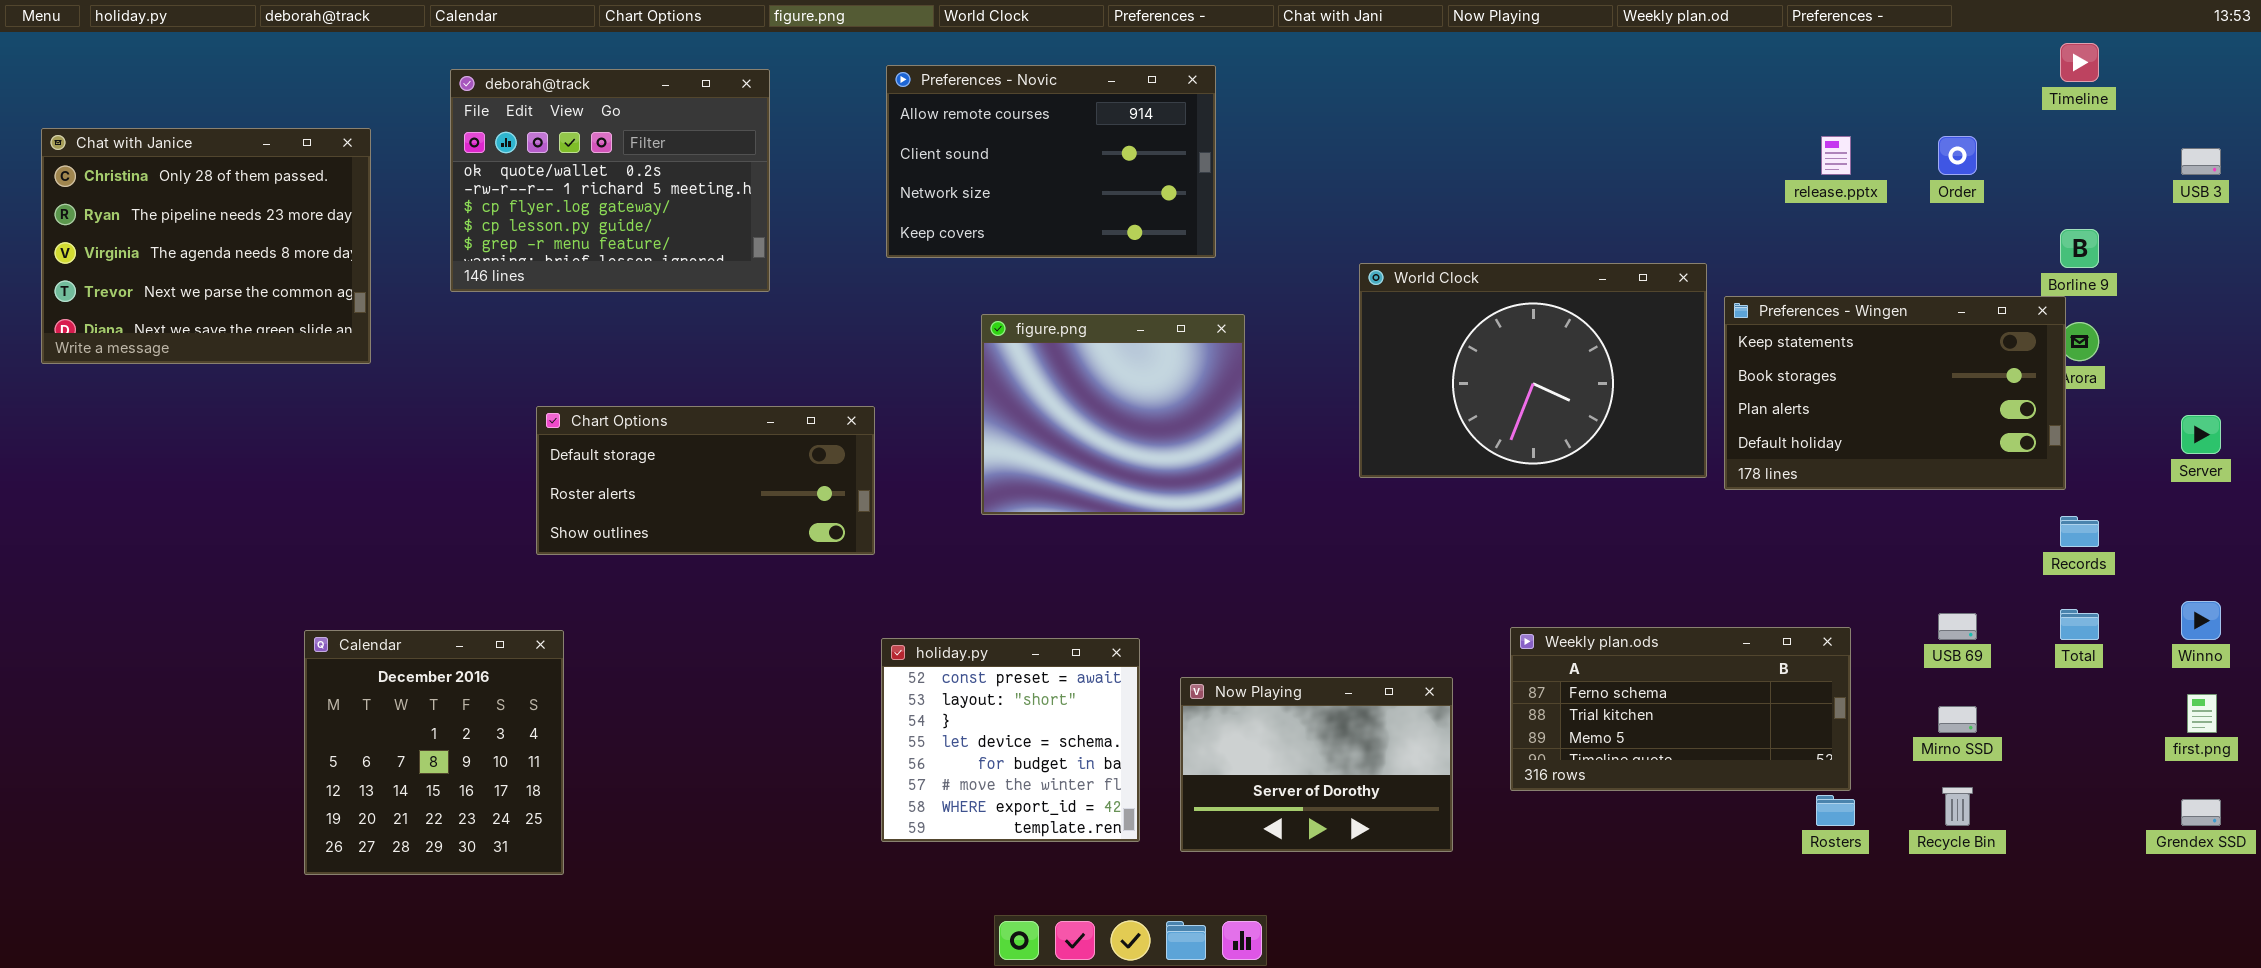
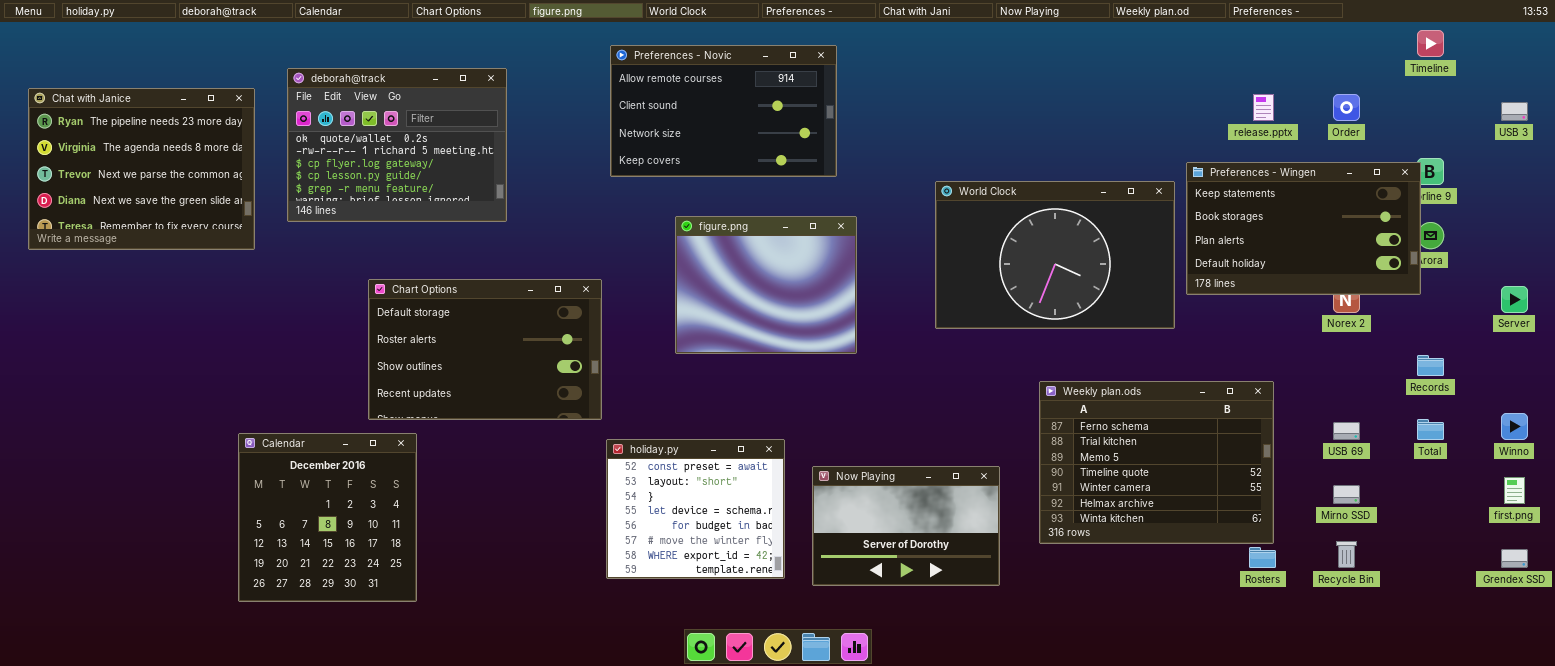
deborah@track: [450,69,770,292] -> [287,68,507,222], moved
Chat with Janice: [41,128,371,364] -> [28,88,255,250], scrolled down 1 row
Preferences - Wingen: [1724,296,2066,490] -> [1186,162,1421,295], moved
Chart Options: [536,406,875,555] -> [368,279,602,420], resized
Weekly plan.ods: [1510,627,1851,791] -> [1039,381,1274,544], resized
Calendar: [304,630,564,875] -> [238,433,417,602], moved

